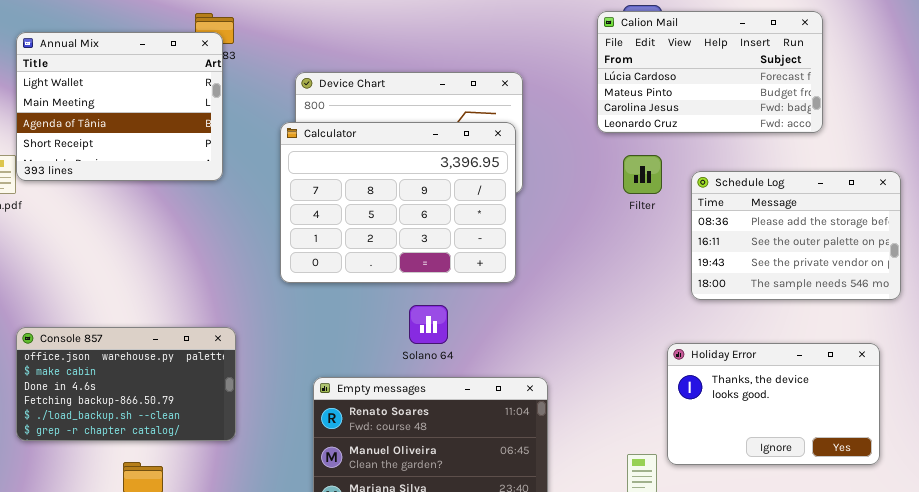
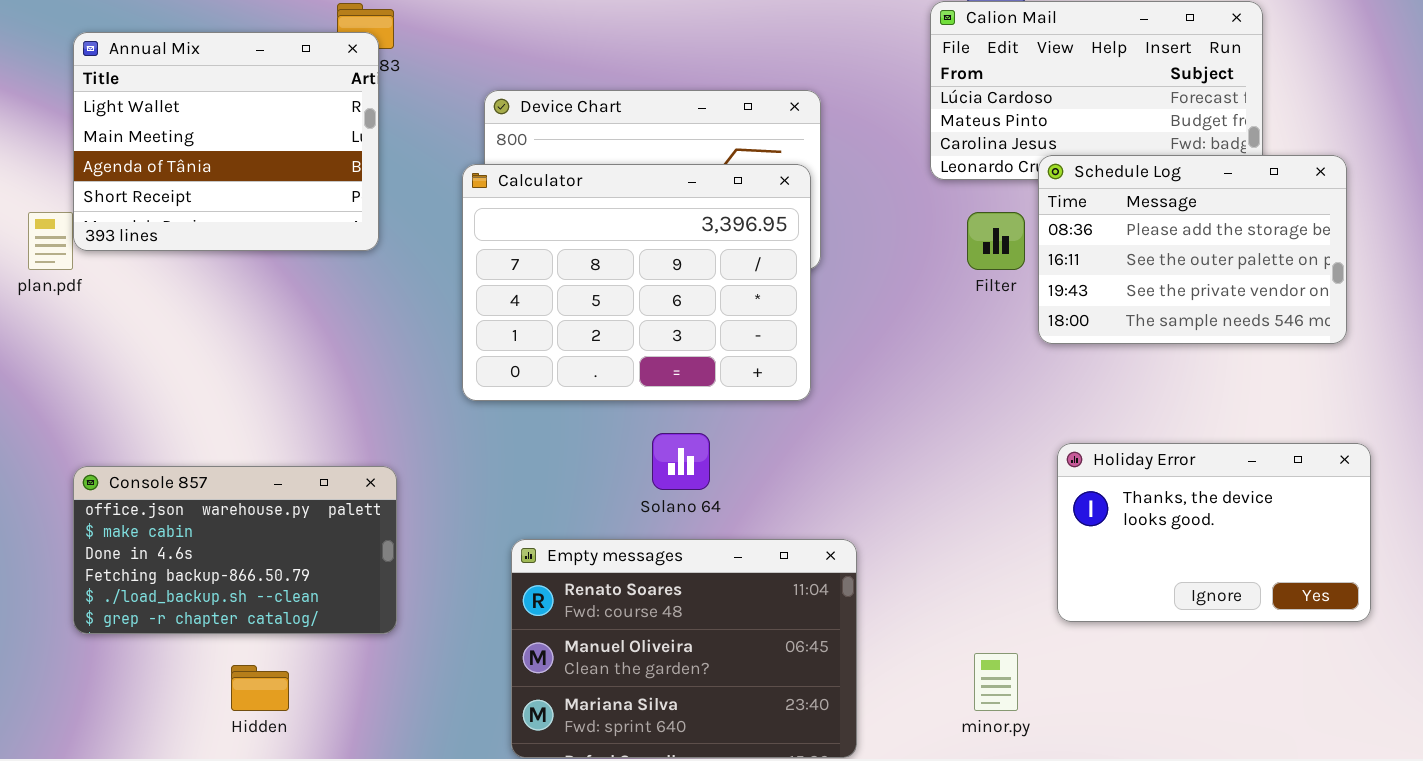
Schedule Log: [691,171,901,300] -> [1038,155,1347,344], moved
Holiday Error: [667,343,880,465] -> [1057,443,1371,622], moved

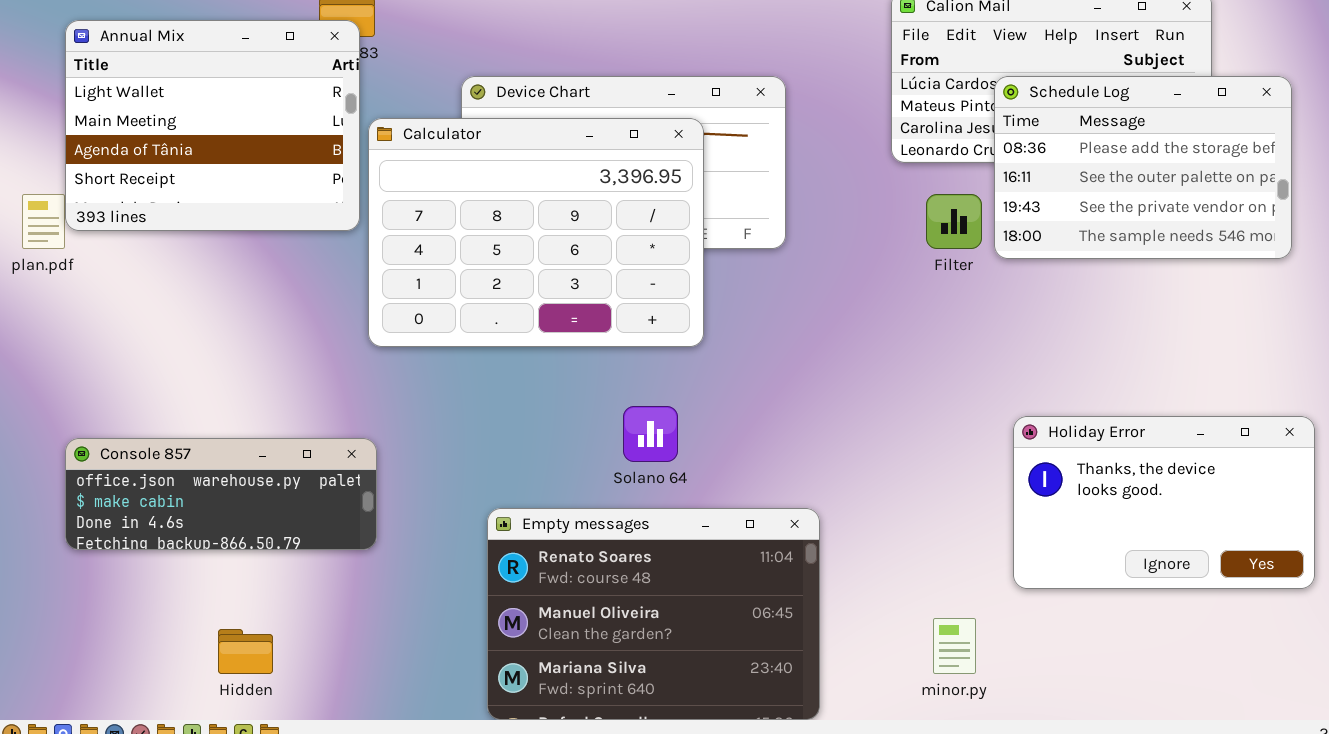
Schedule Log: [1038,155,1347,344] -> [994,76,1292,259], moved
Calculator: [462,164,811,401] -> [368,118,704,347], moved
Console 857: [73,466,397,634] -> [65,438,377,550], resized

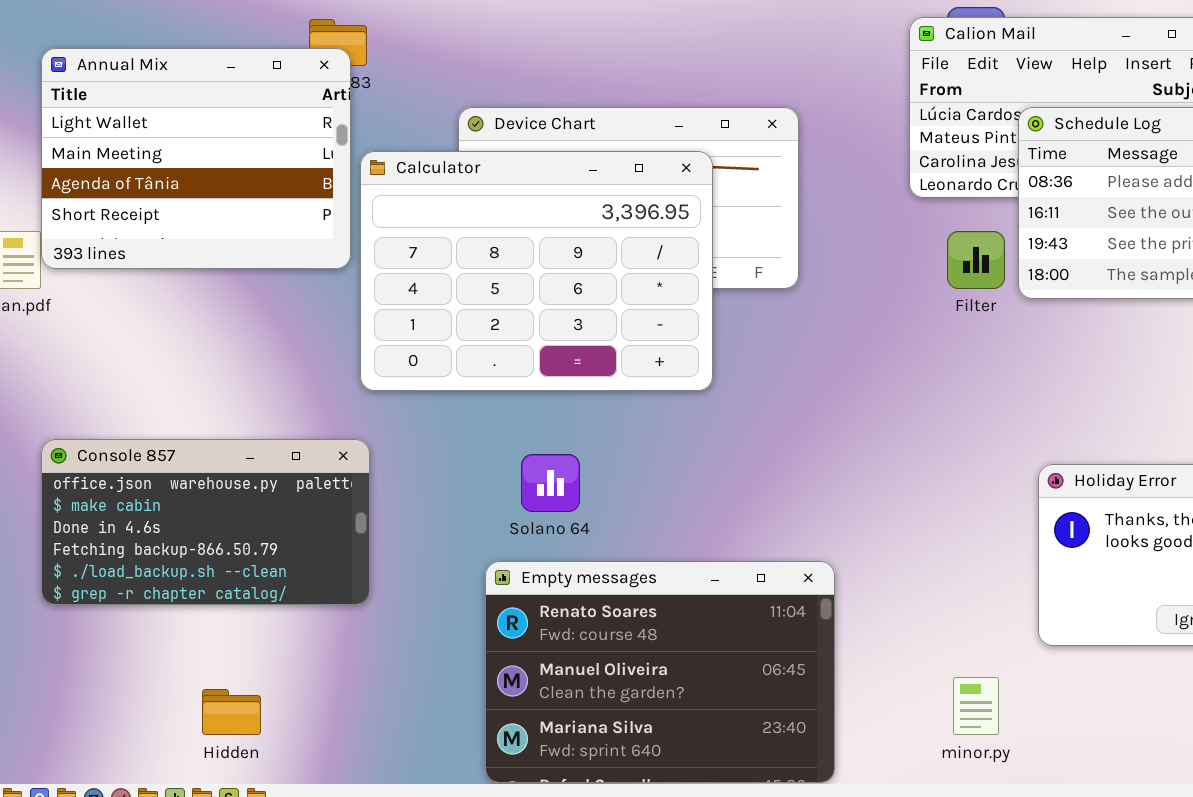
Solano 64: [623,406,678,462] -> [521,454,580,512], moved
Console 857: [65,438,377,550] -> [41,439,370,605], resized

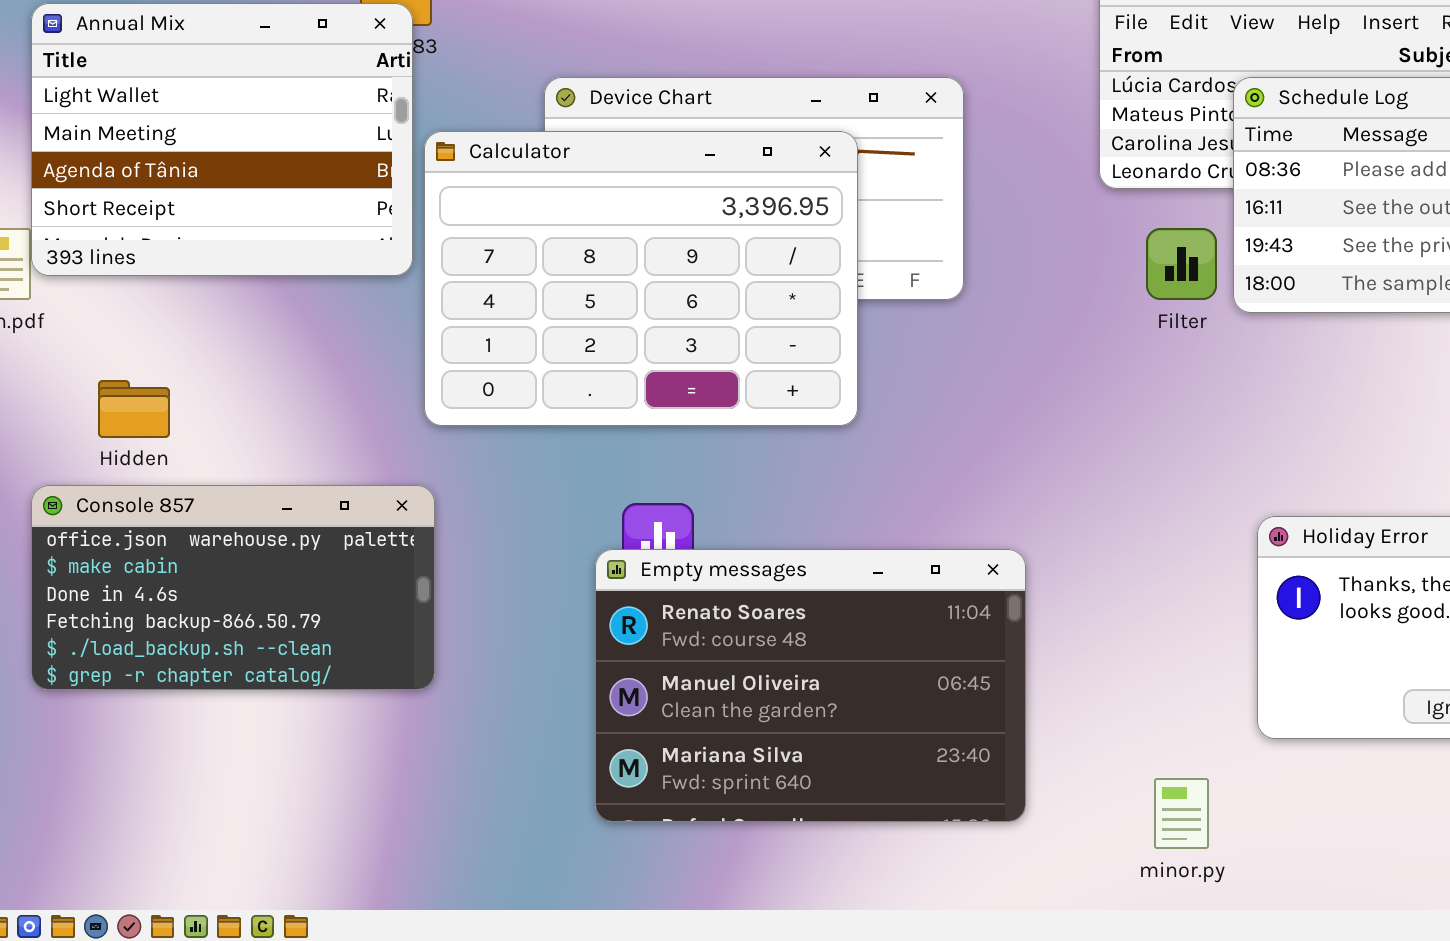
Empty messages: [485,561,835,783] -> [595,549,1026,822], moved
Hidden: [202,689,261,735] -> [98,380,170,438], moved

